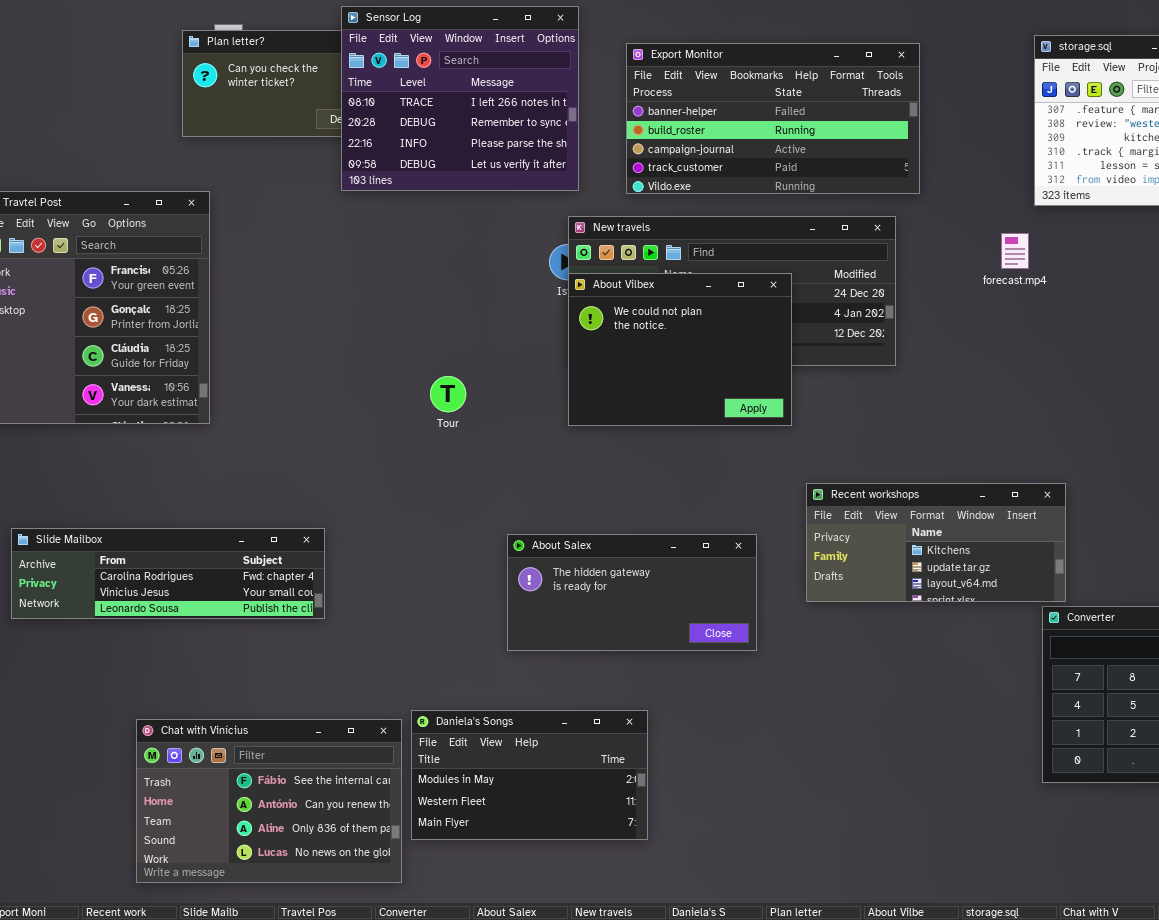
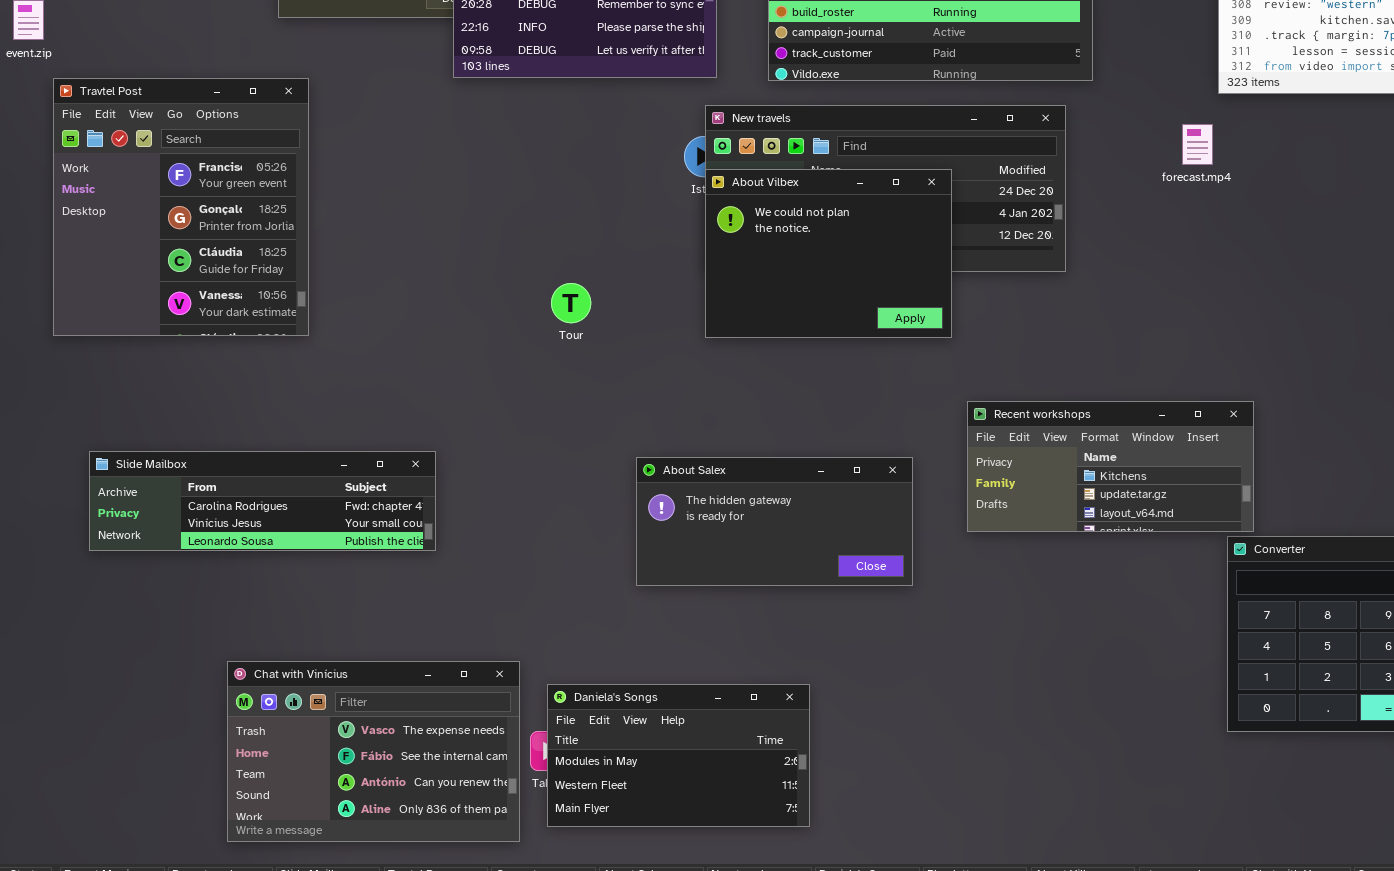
Daniela's Songs: [411,710,648,840] -> [547,684,810,827], moved
Chat with Vinícius: [136,719,402,883] -> [227,661,520,842], scrolled up 1 row

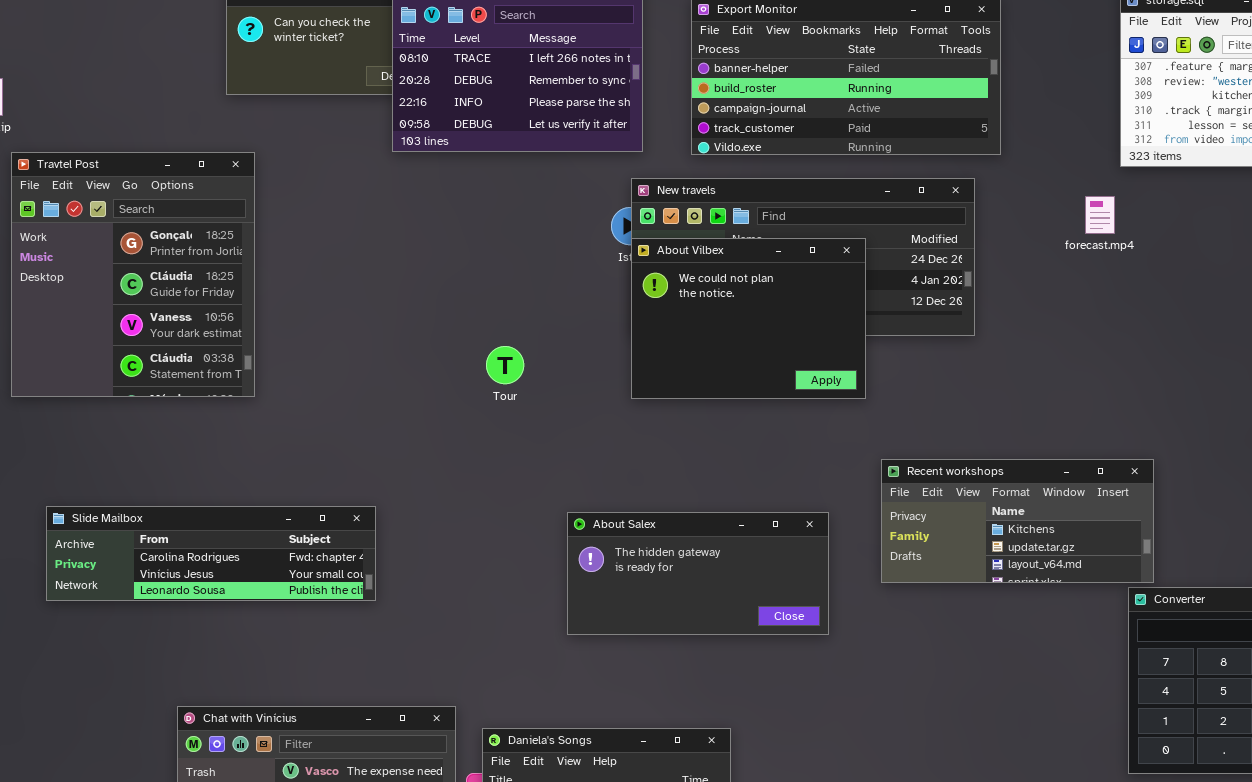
Travtel Post: [53,78,309,336] -> [11,152,255,397], scrolled down 1 row

